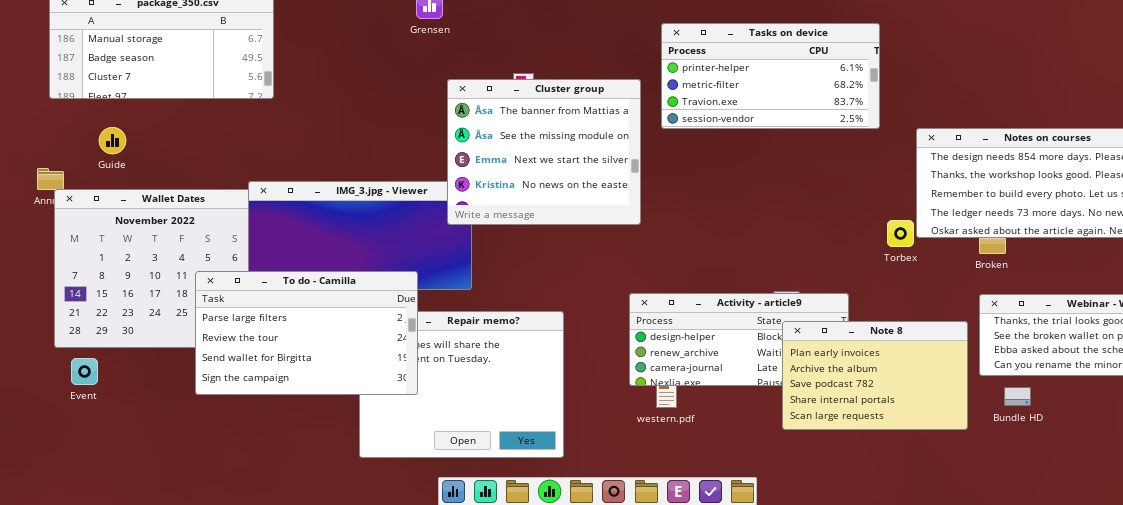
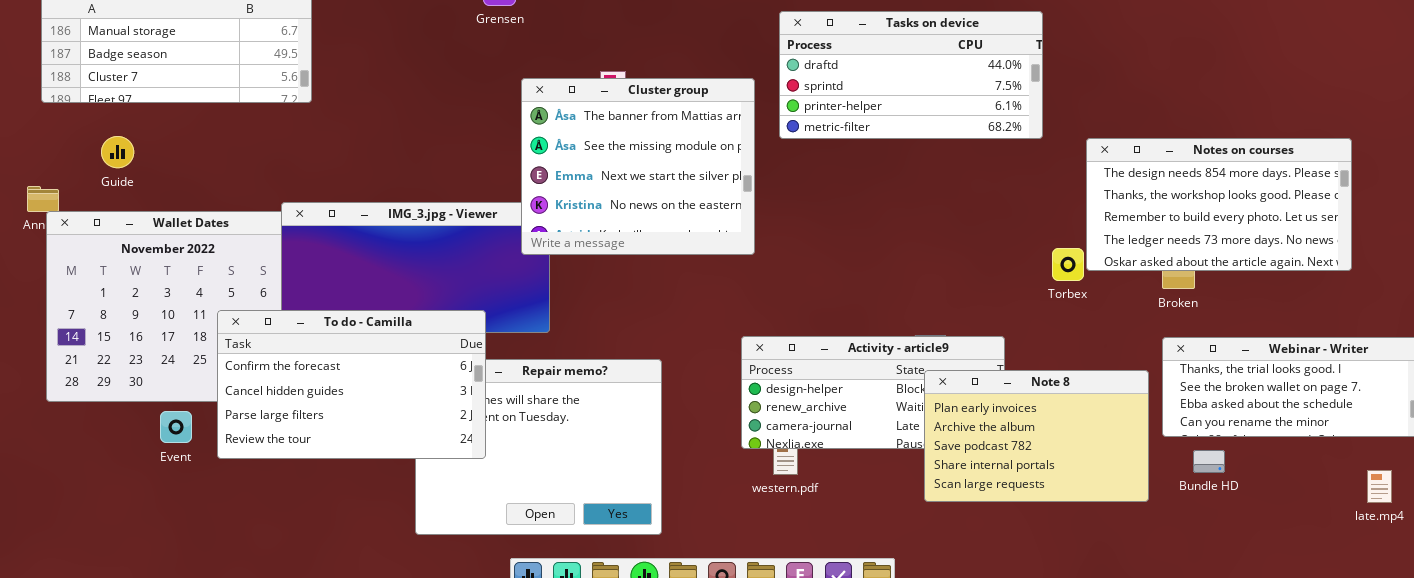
Tasks on device: [661,23,880,129] -> [779,11,1043,139], scrolled up 2 rows
To do - Camilla: [195,271,418,395] -> [217,310,486,459], scrolled up 2 rows
Event: [71,358,98,385] -> [160,411,192,443], moved

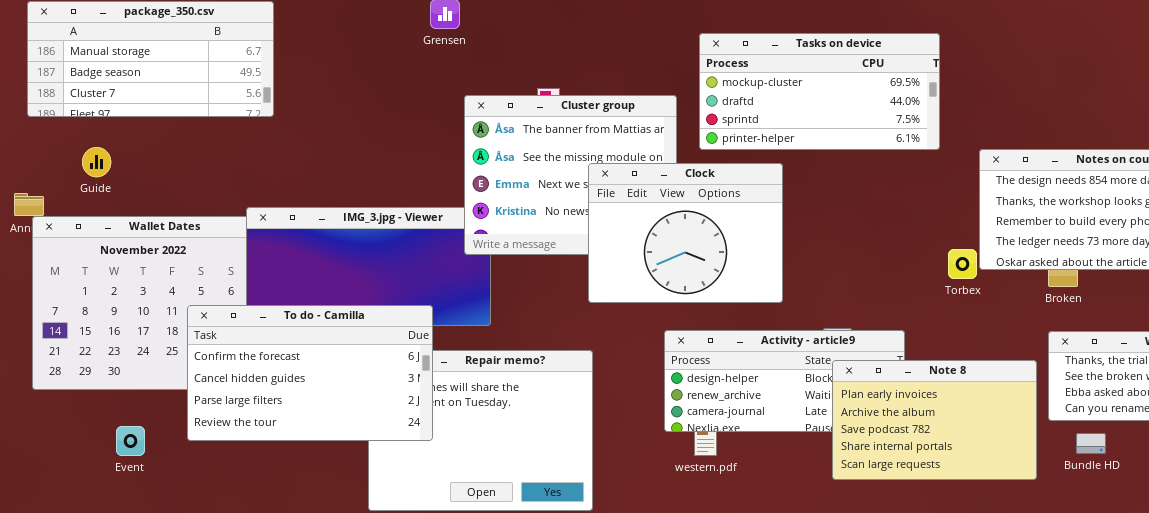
Tasks on device: [779,11,1043,139] -> [699,33,940,150], scrolled up 1 row
Clock: none -> [588,163,783,303], opened
Event: [160,411,192,443] -> [116,426,145,456], moved

